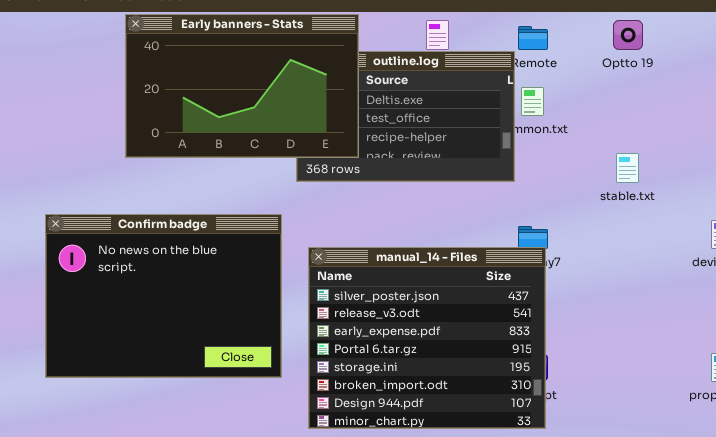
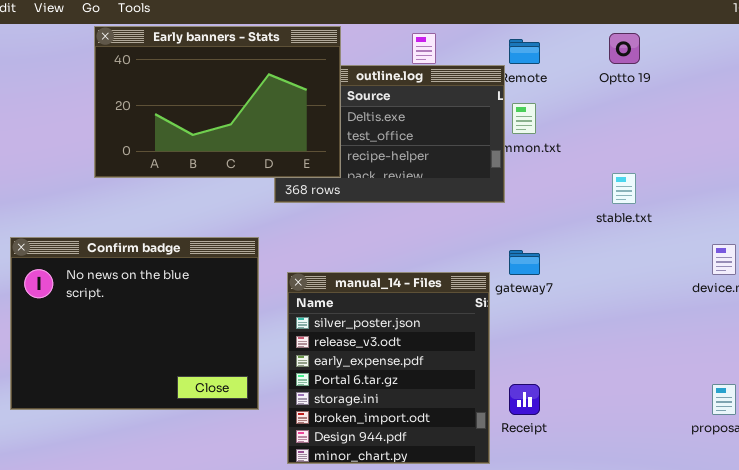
manual_14 - Files: [308,247,546,429] -> [287,272,490,464], resized

